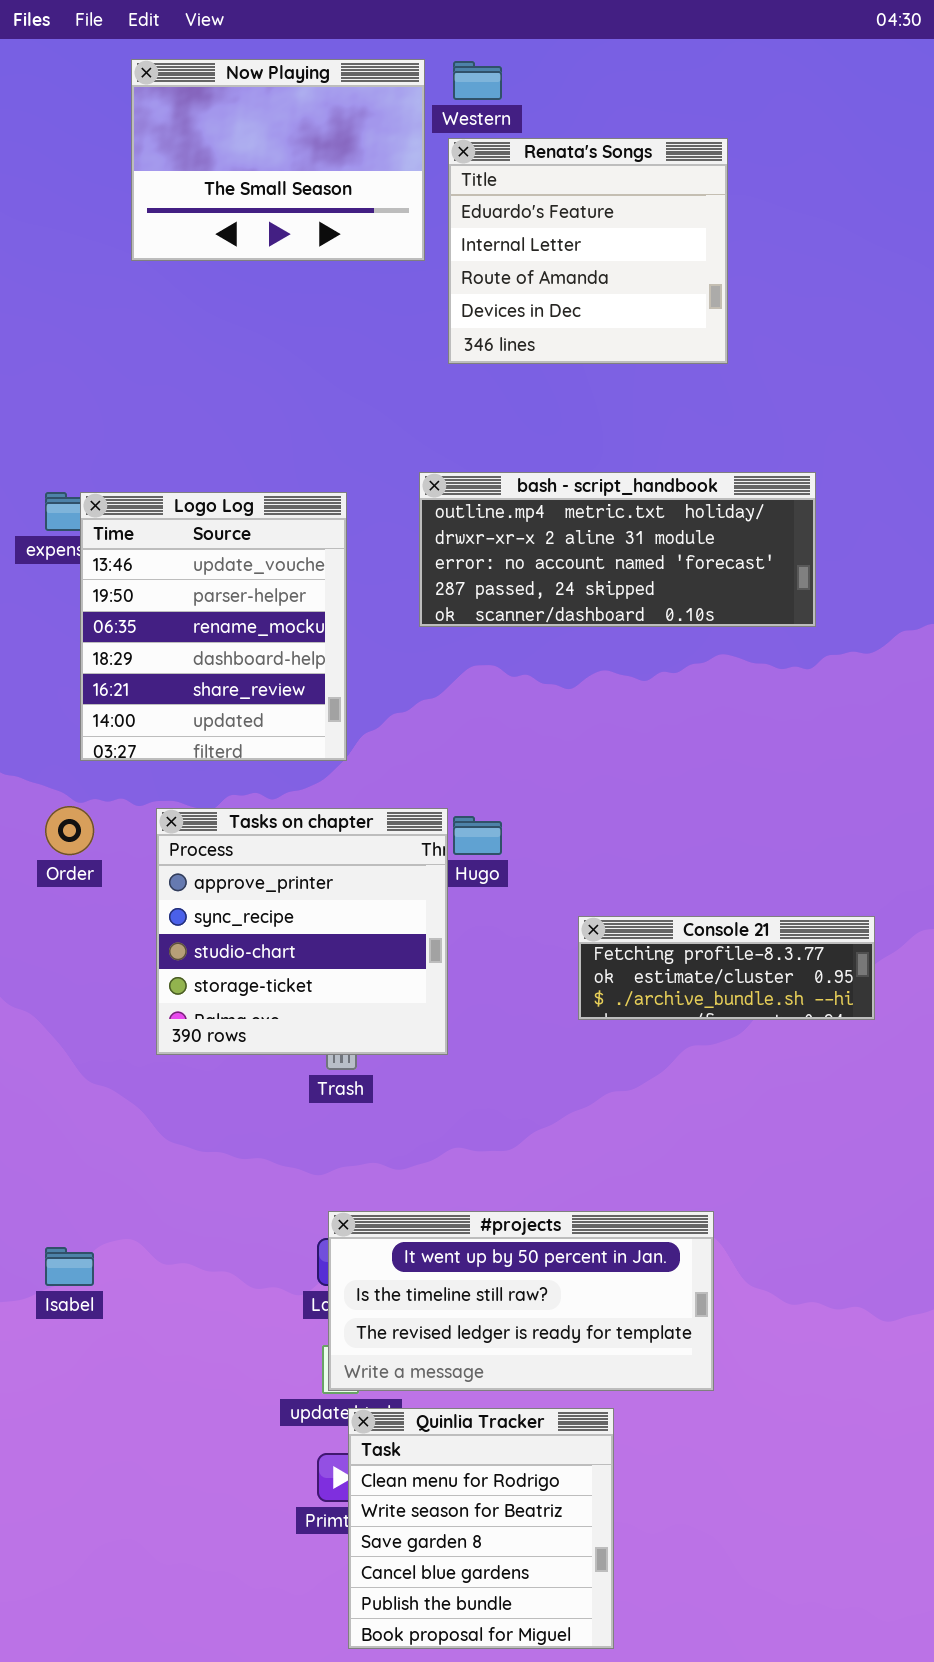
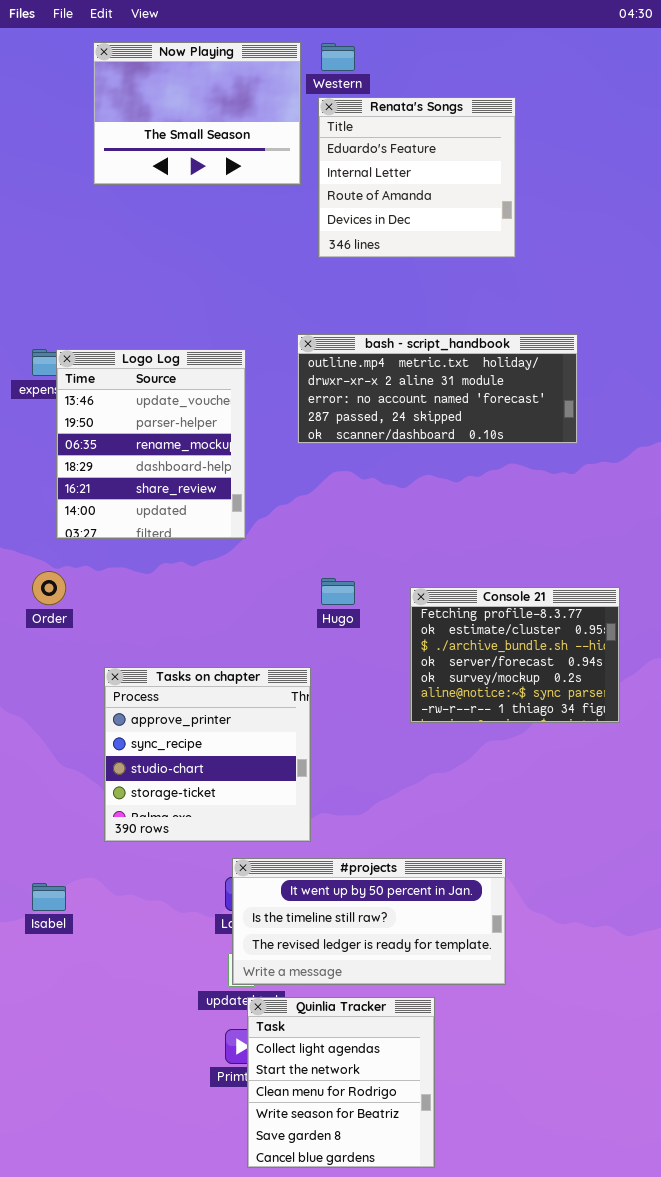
Tasks on chapter: [156,808,448,1055] -> [104,667,311,842], moved
Console 21: [578,916,875,1020] -> [410,587,620,723], resized
Quinlia Tracker: [348,1408,614,1649] -> [247,997,435,1168], scrolled up 2 rows

